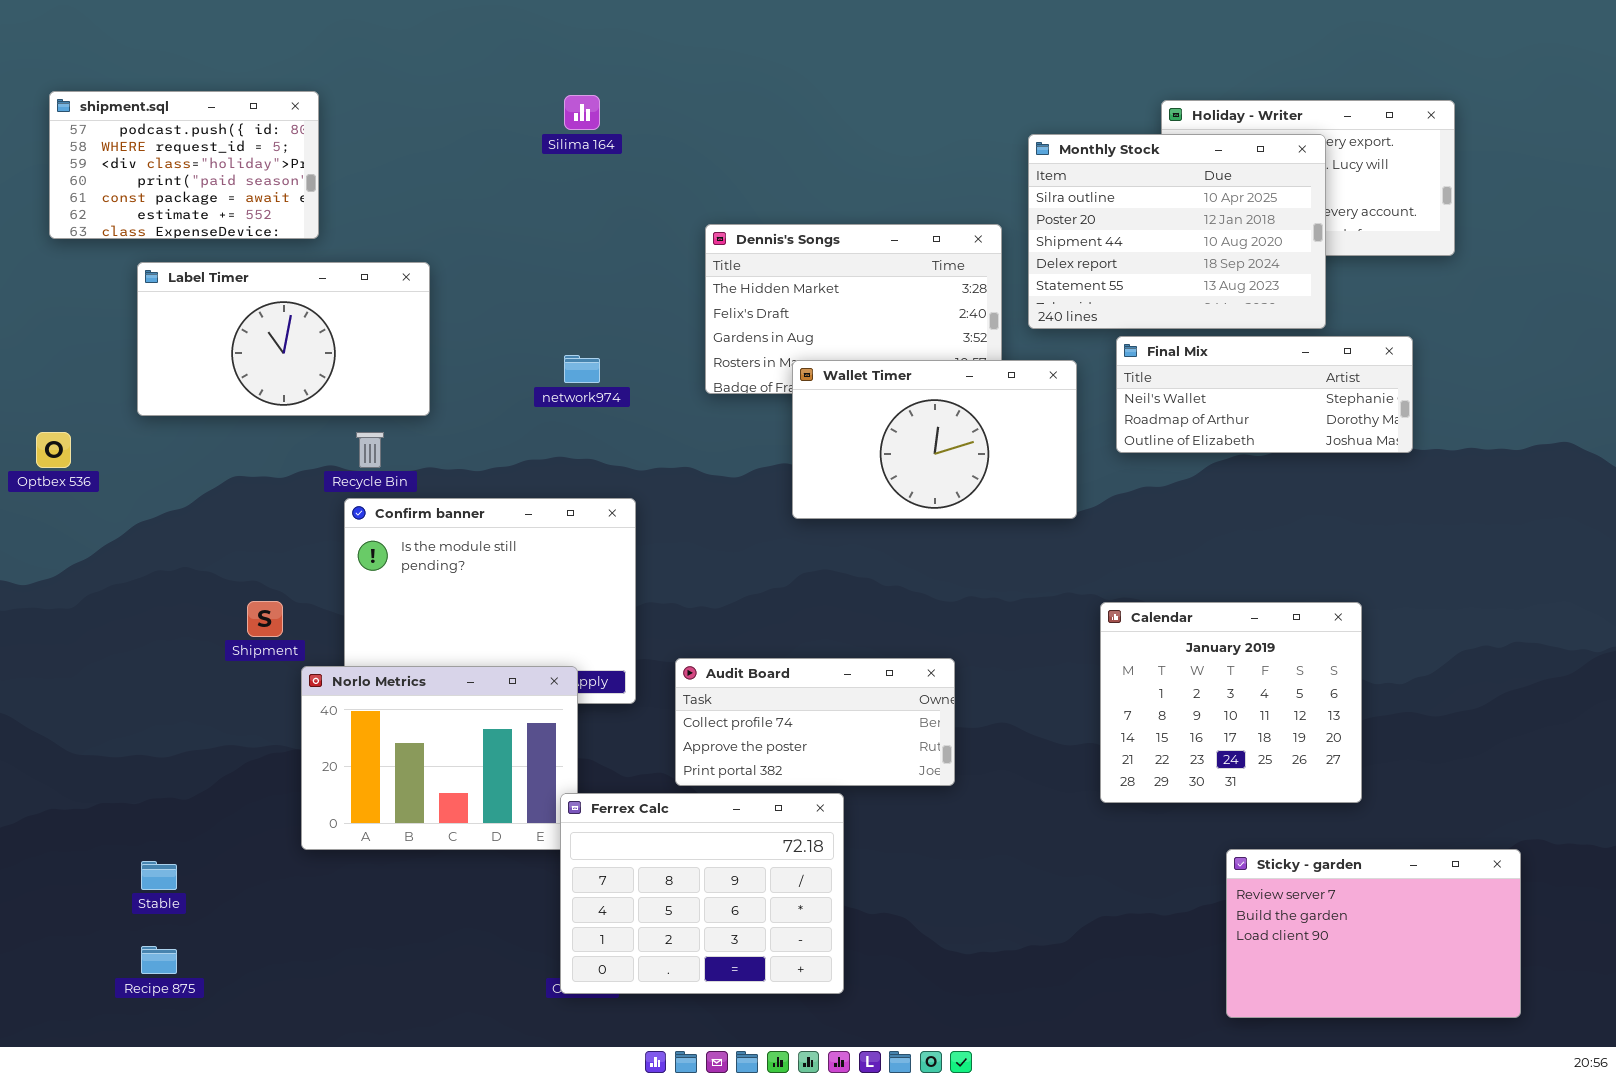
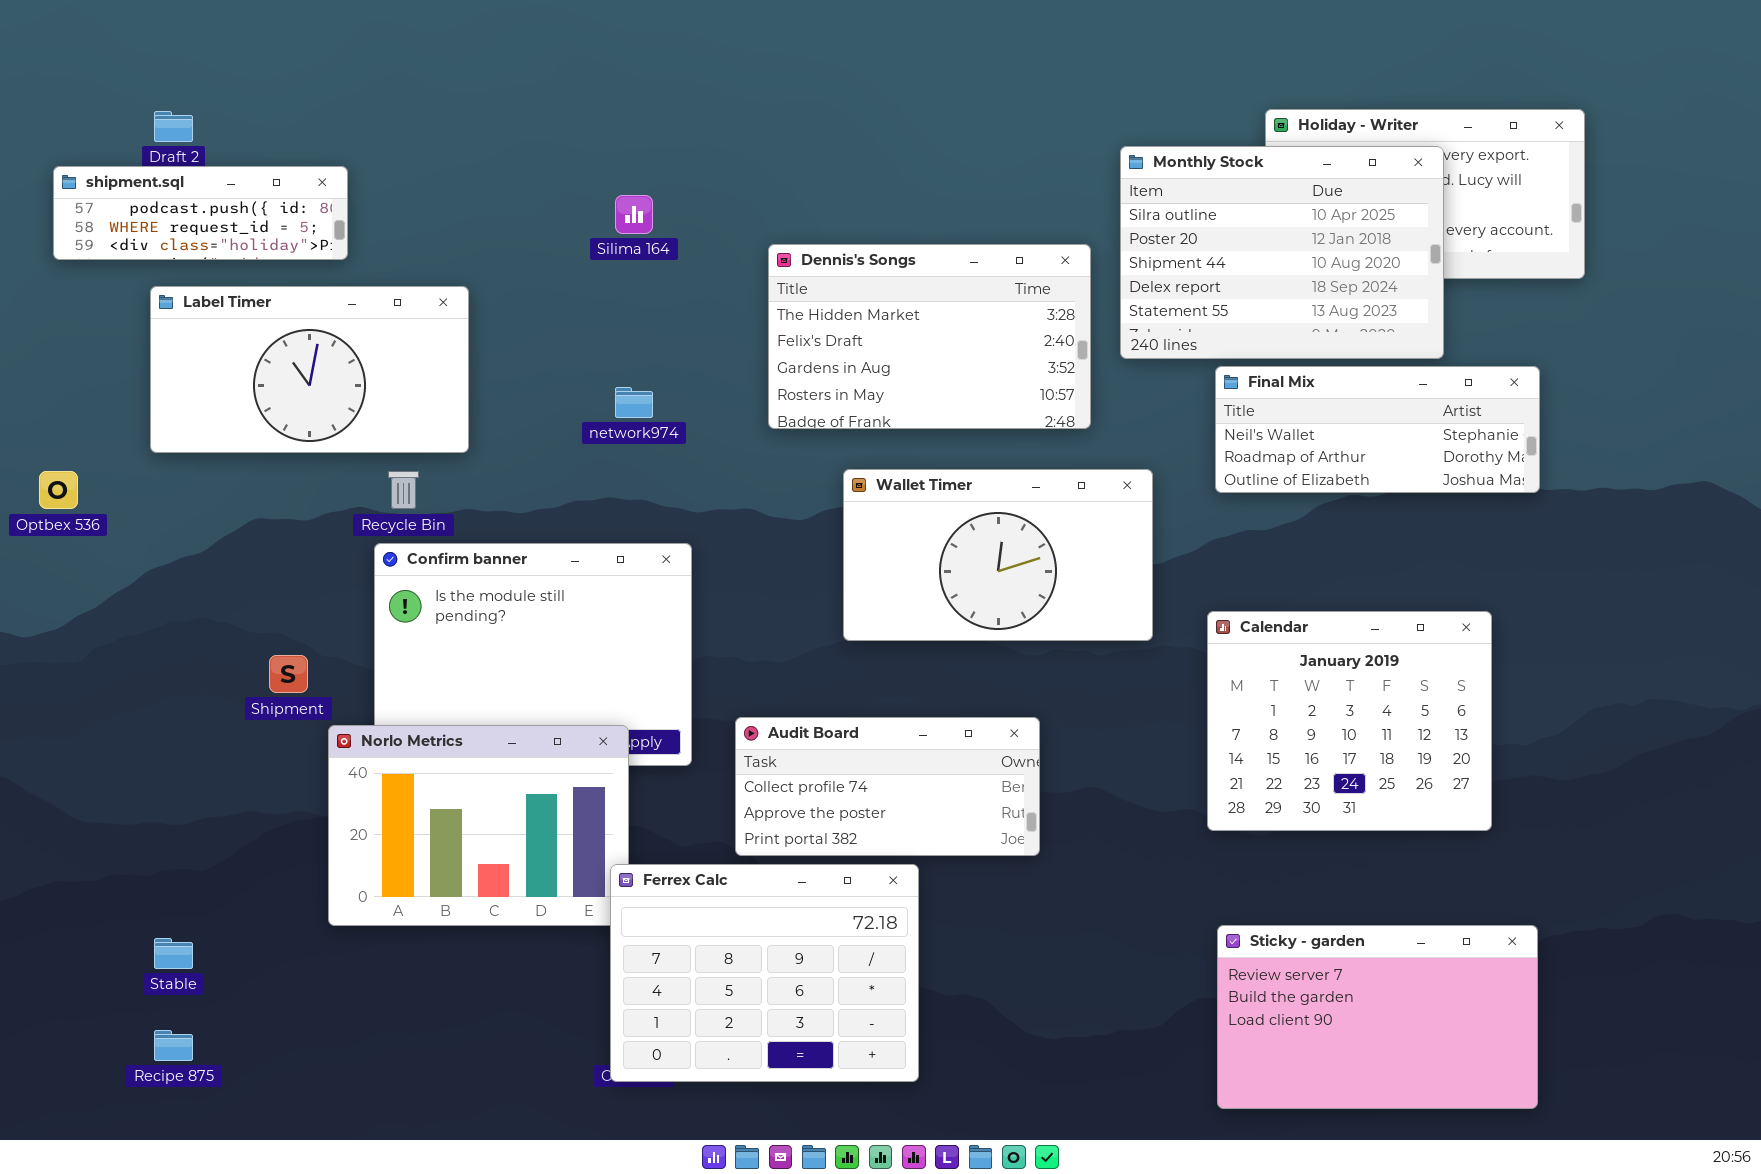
shipment.sql: [49,91,319,239] -> [53,166,348,260], resized
Silima 164: [564,95,600,130] -> [615,195,653,234], moved
Wallet Timer: [792,360,1077,519] -> [843,469,1153,641], moved
Calendar: [1100,602,1362,803] -> [1207,611,1492,831], moved
Sticky - garden: [1226,849,1521,1018] -> [1217,925,1538,1109], moved

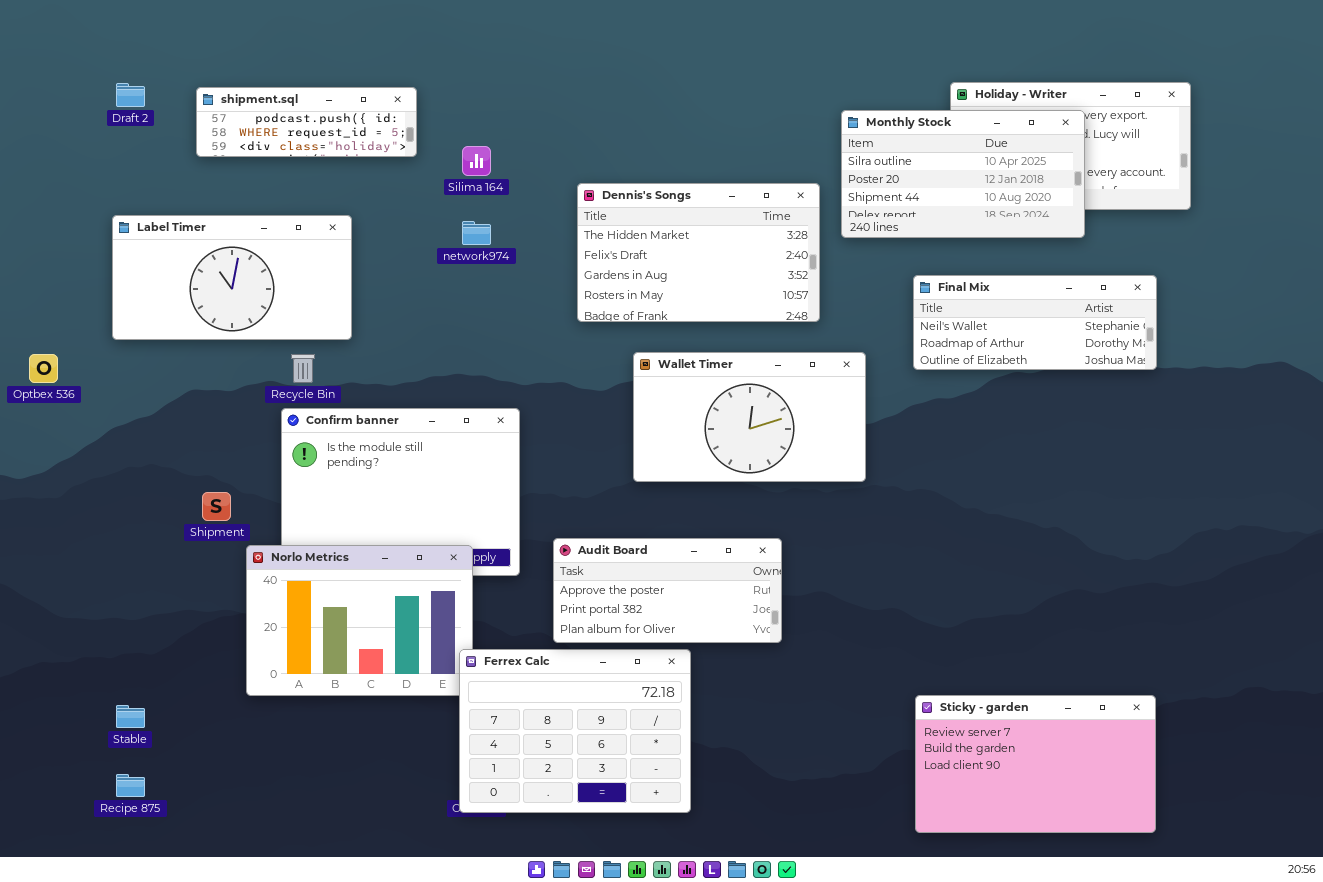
Monthly Stock: [1120,146,1444,359] -> [841,110,1085,238], resized
shipment.sql: [53,166,348,260] -> [196,87,417,157], moved
network974: [615,387,653,418] -> [462,221,491,245], moved
Calendar: [1207,611,1492,831] -> none, closed
Audit Board: [735,717,1040,856] -> [553,538,782,643], scrolled down 1 row

